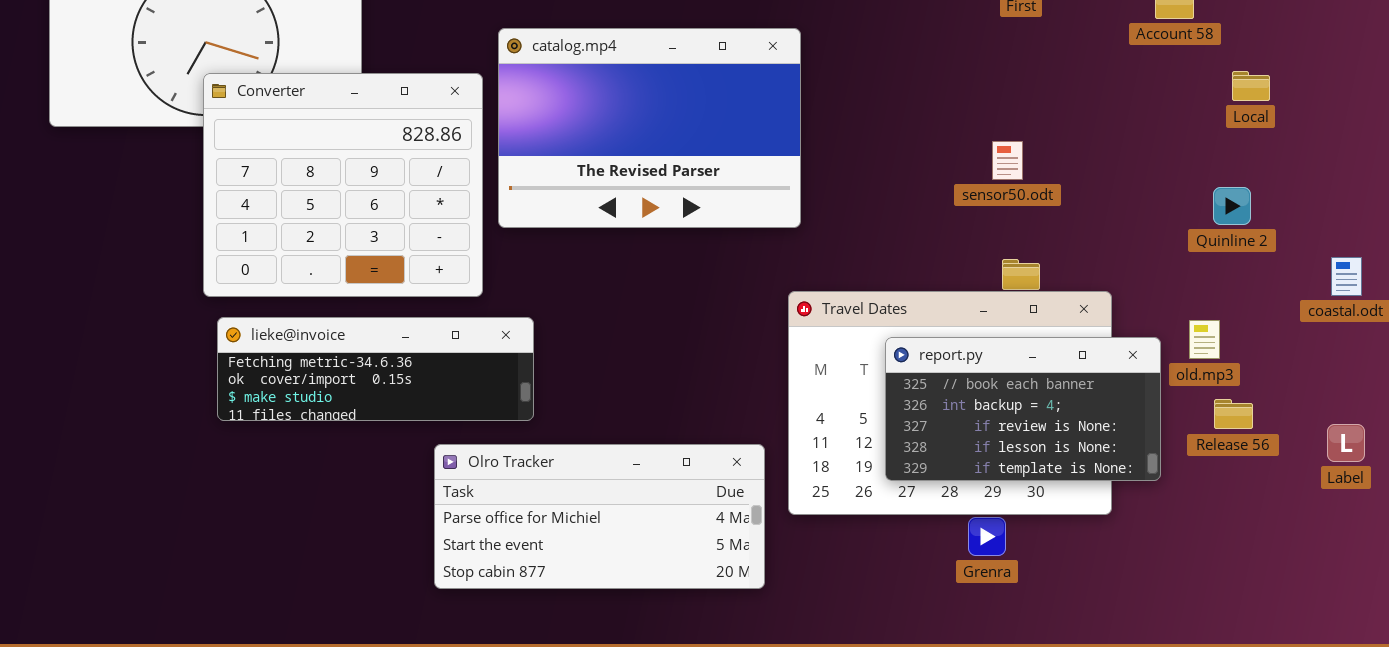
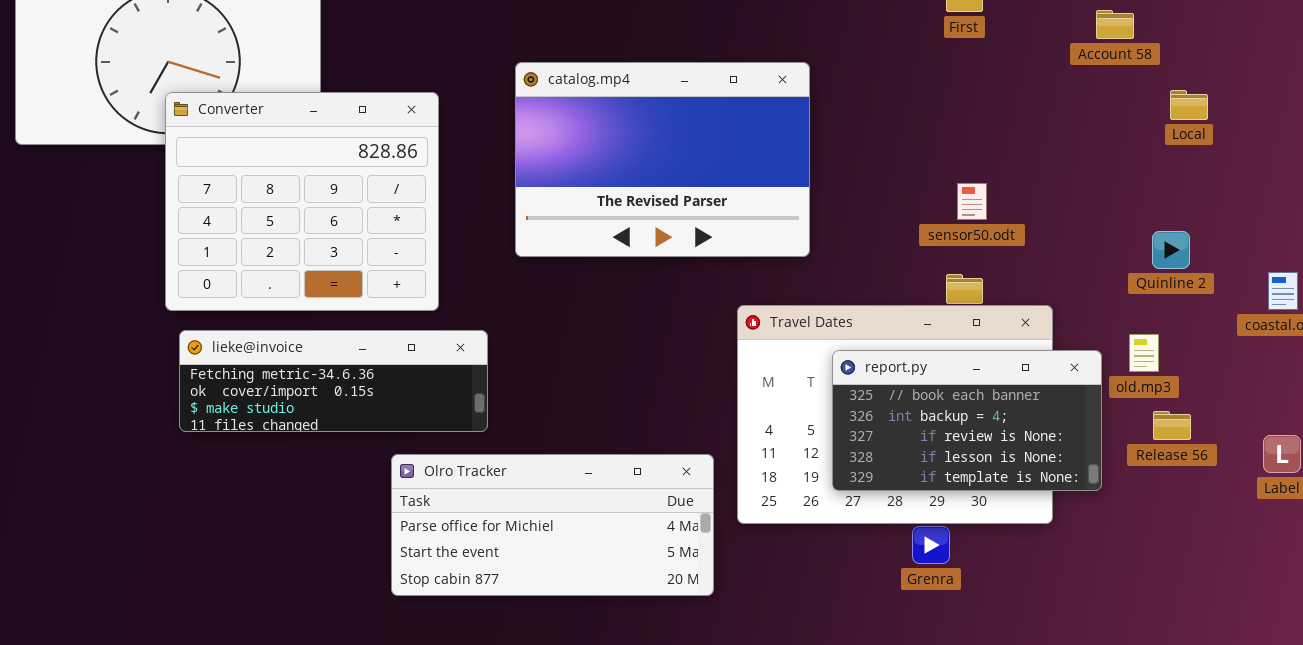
catalog.mp4: [498,28,801,228] -> [515,62,810,257], moved
sensor50.odt: [992,141,1023,180] -> [957,183,987,220], moved
Quinline 2: [1213,187,1251,225] -> [1152,231,1190,269], moved

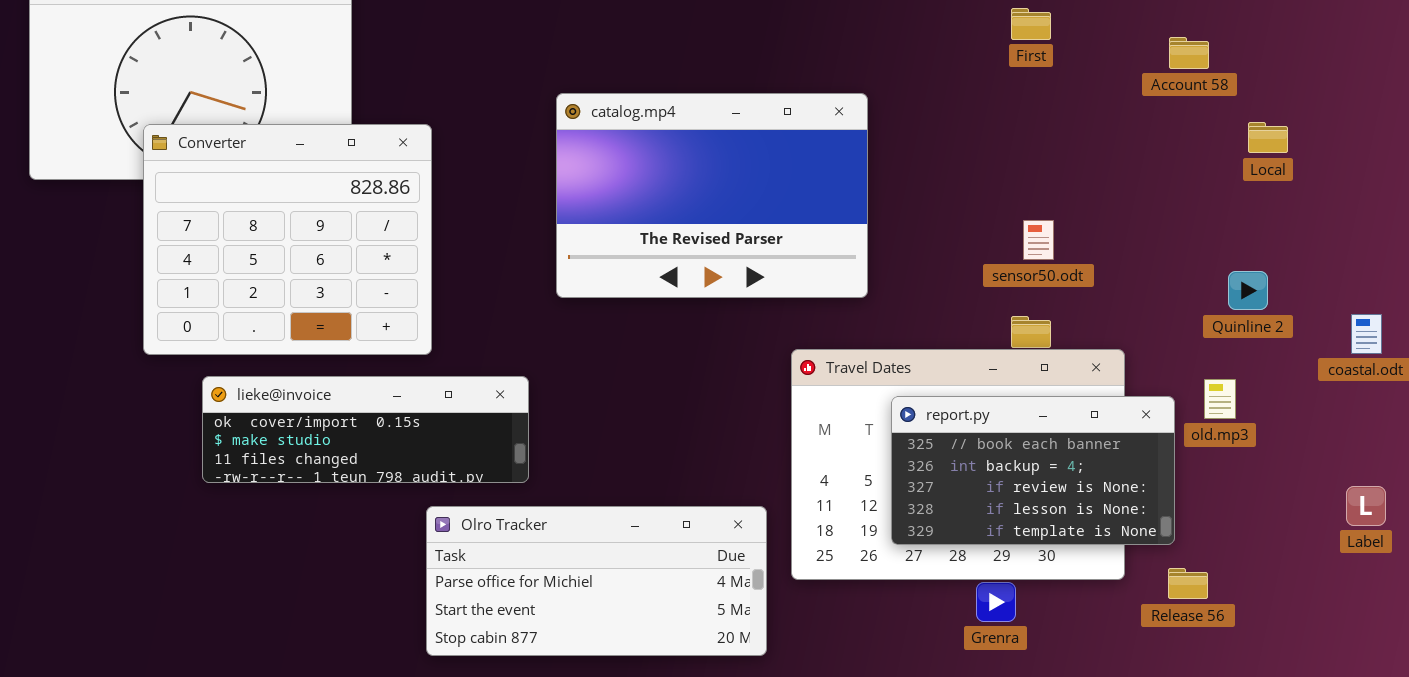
Converter: [165,92,439,311] -> [143,124,432,355], moved
lieke@invoice: [179,330,488,432] -> [202,376,529,483], scrolled down 1 row
Release 56: [1153,411,1191,440] -> [1168,568,1208,599], moved

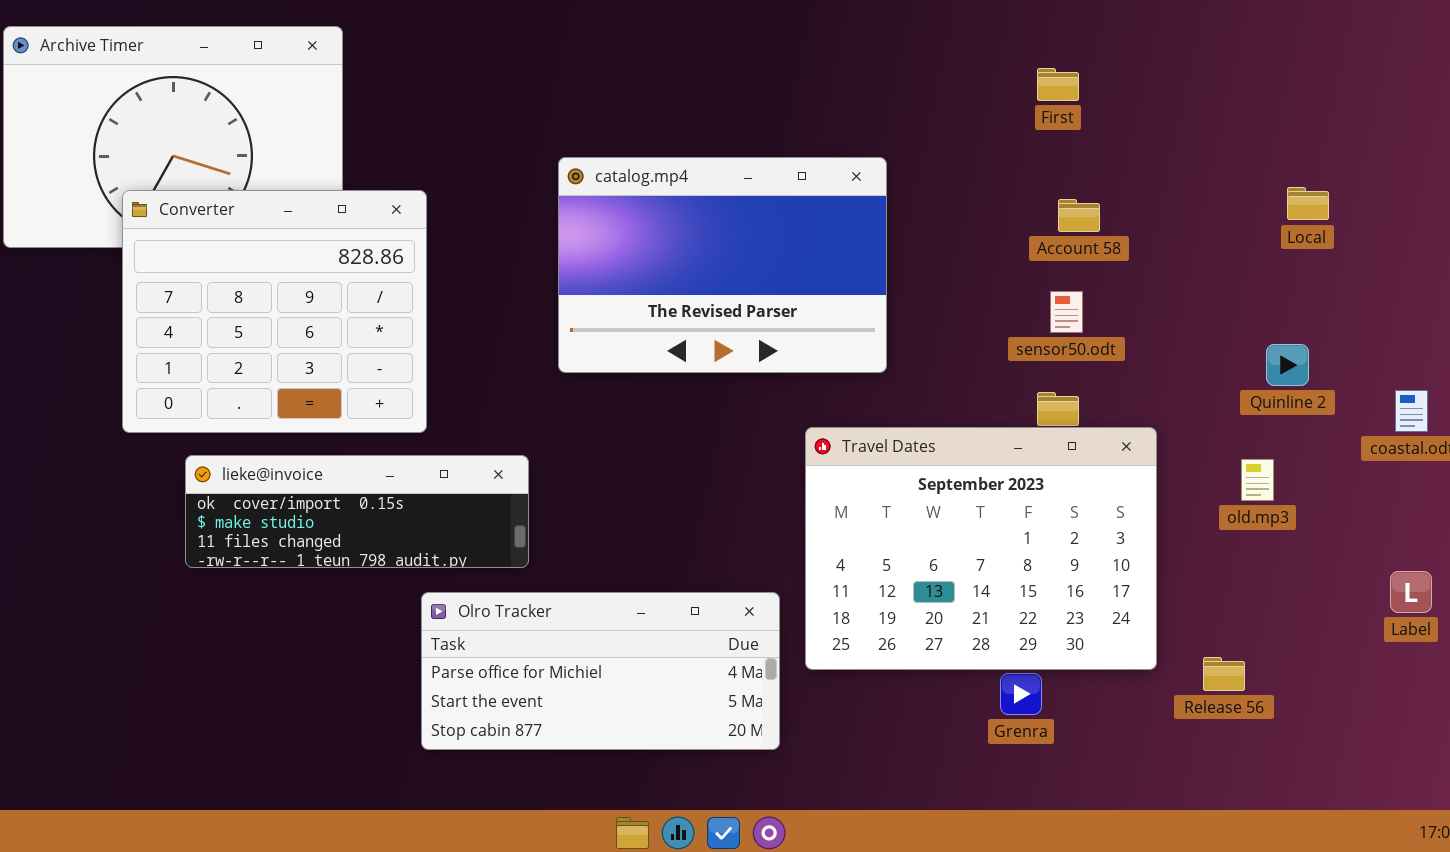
Account 58: [1169,37,1209,69] -> [1058,199,1100,232], moved
report.py: [891,396,1175,545] -> none, closed

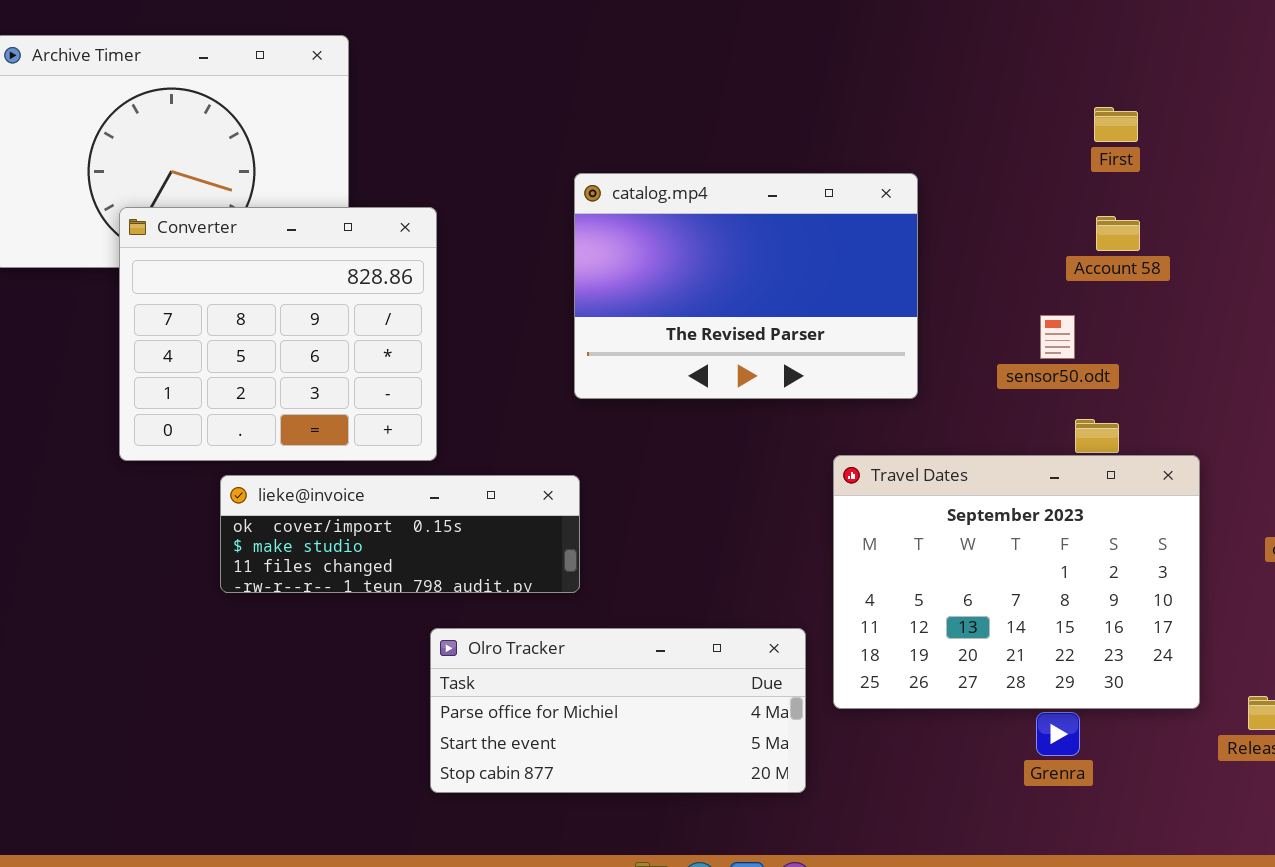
First: [1037,68,1079,101] -> [1094,107,1138,142], moved
sensor50.odt: [1050,291,1083,333] -> [1040,315,1075,359], moved
lieke@invoice: [185,455,529,568] -> [220,475,580,593], moved

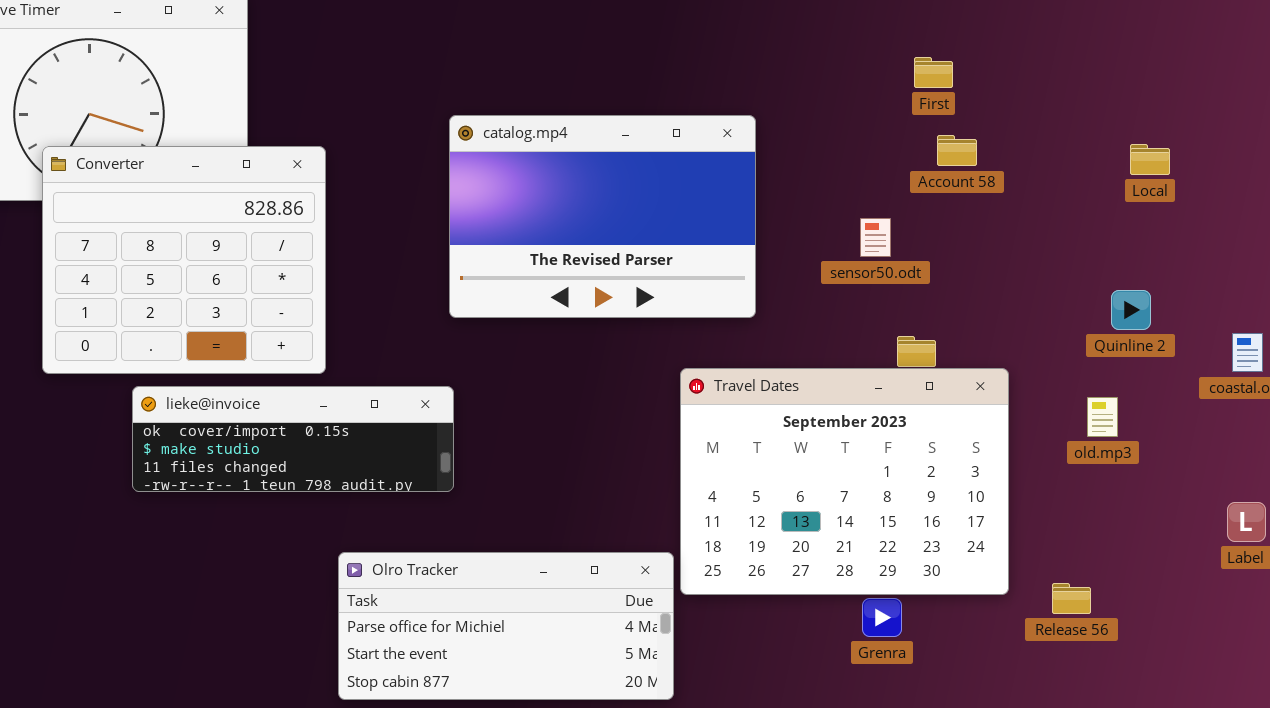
Account 58: [1096,216,1140,251] -> [937,135,977,166], moved
sensor50.odt: [1040,315,1075,359] -> [860,218,891,257], moved
Olro Tracker: [430,628,806,793] -> [338,552,674,700], moved

